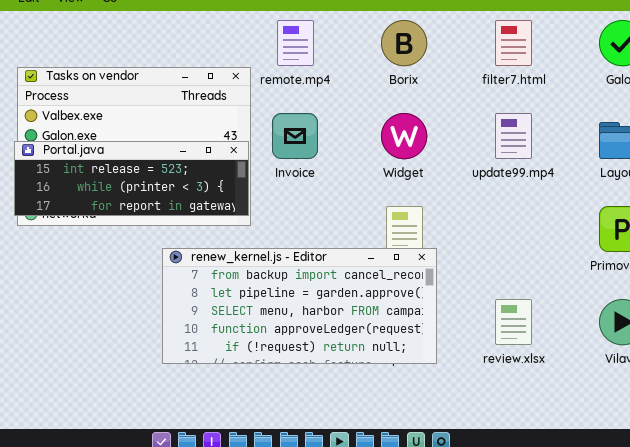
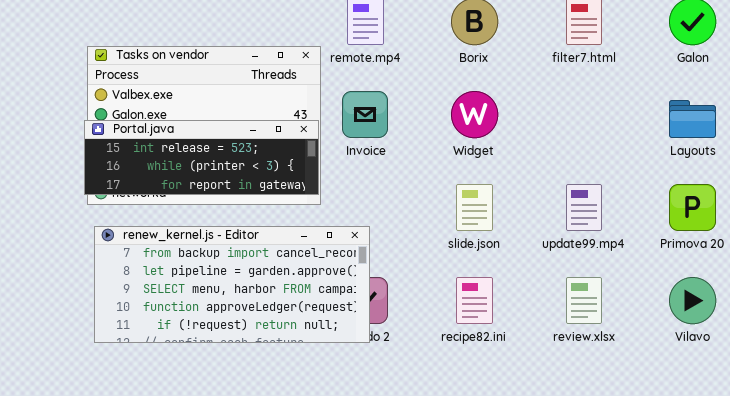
update99.mp4: [495,113,532,159] -> [566,184,602,231], moved
renew_kernel.js - Editor: [162,248,437,364] -> [94,226,370,343], moved

